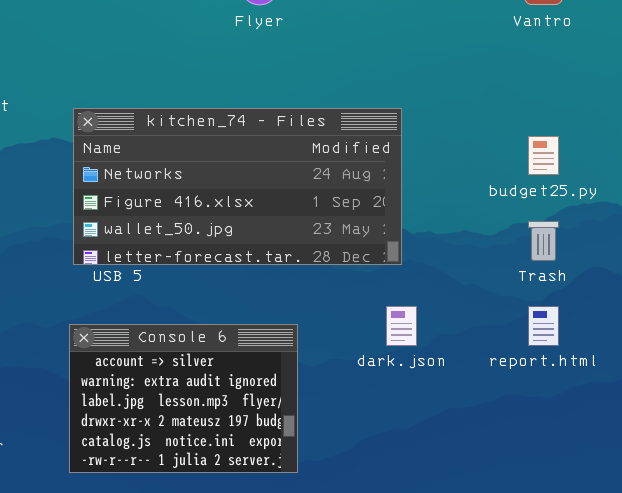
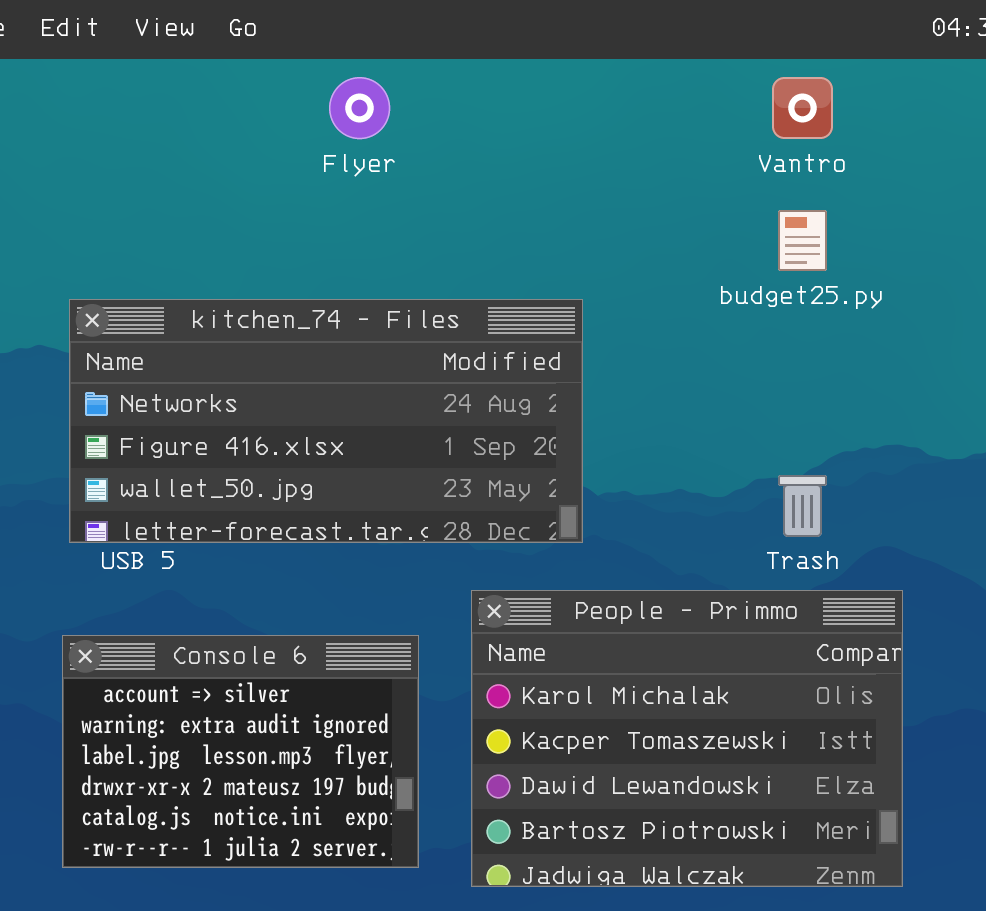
budget25.py: [528,136,559,175] -> [778,210,827,271], moved
People - Primmo: none -> [471,590,903,887], opened

